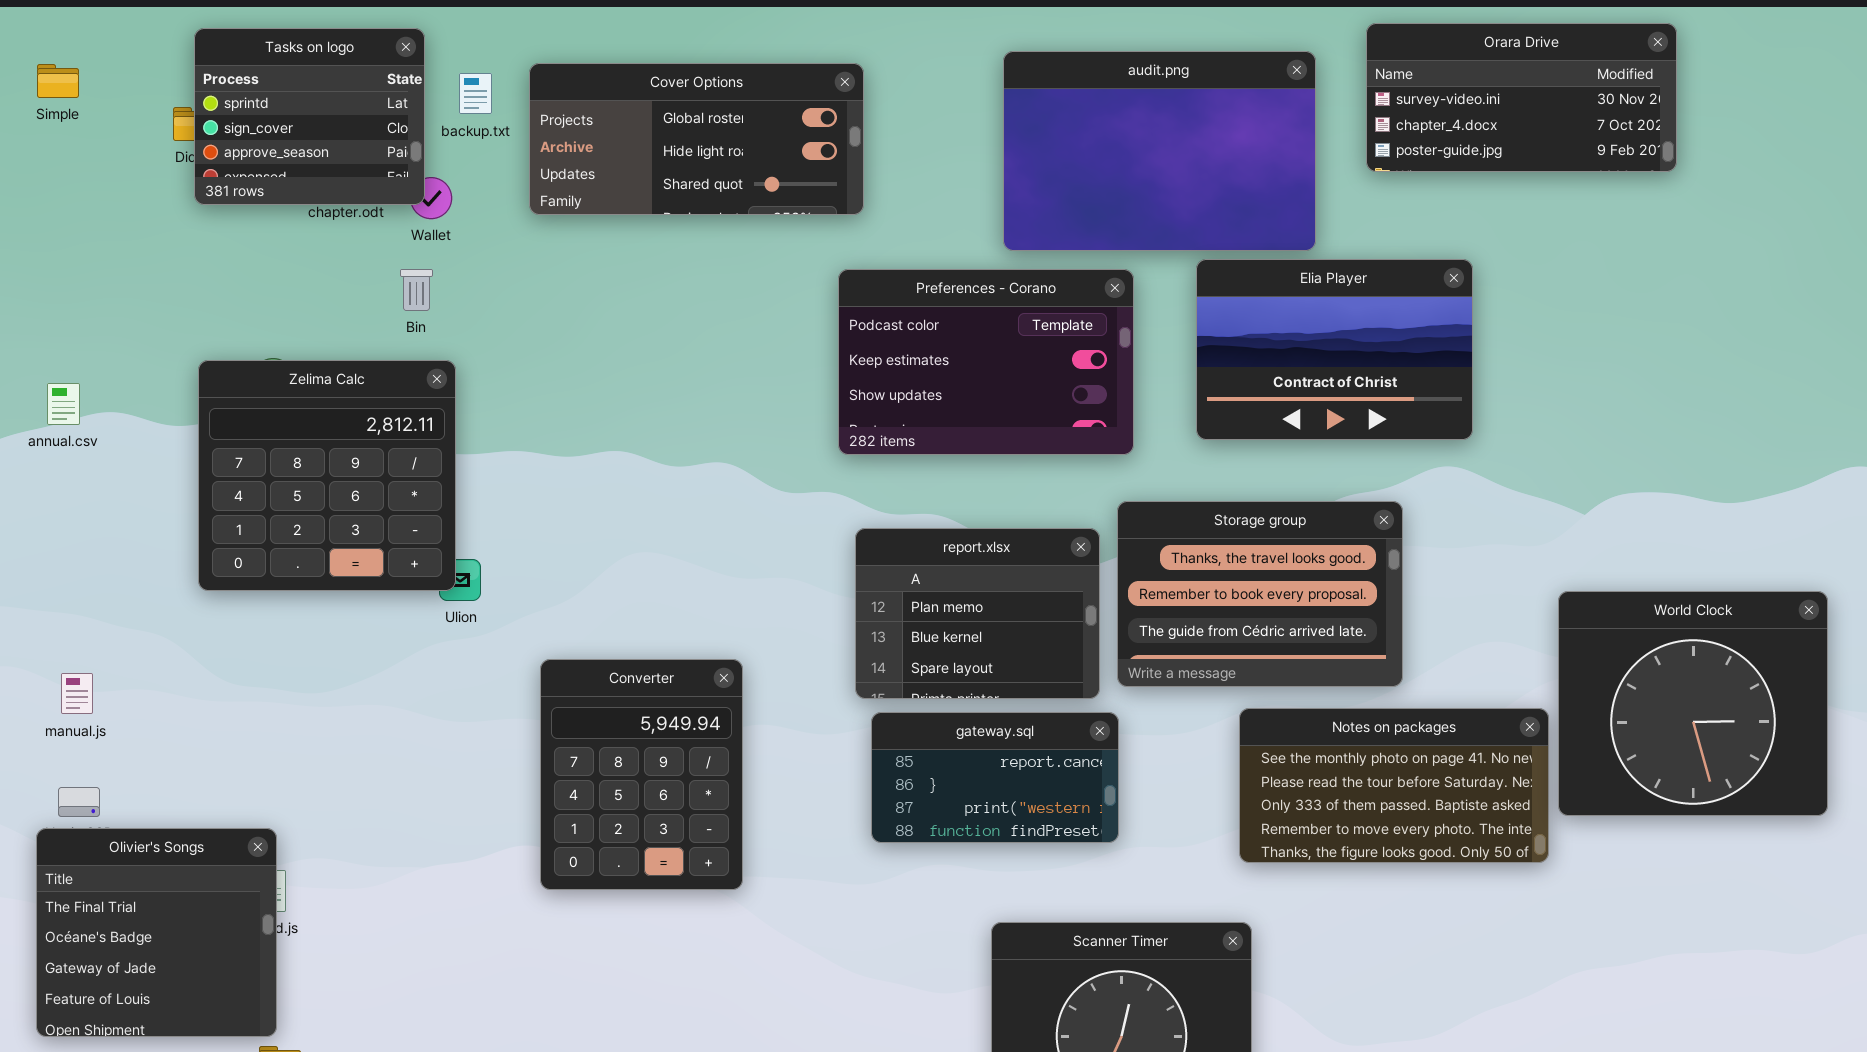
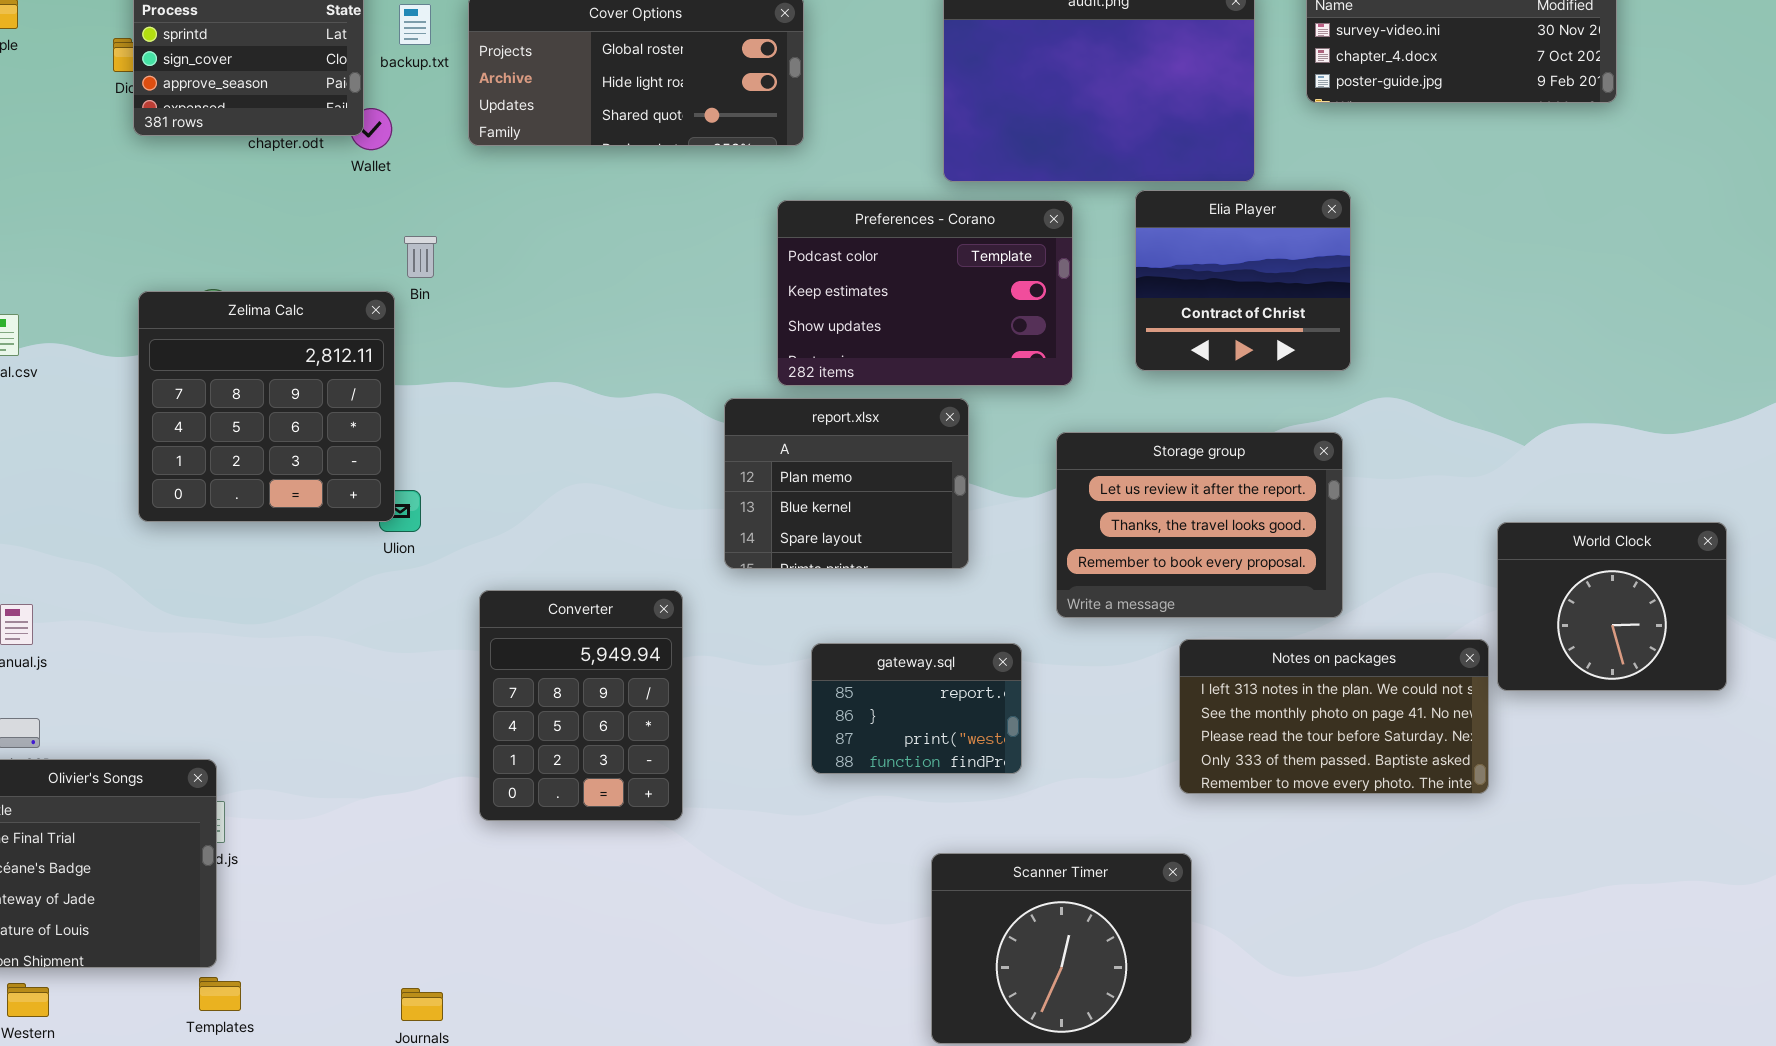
Elia Player: [1196,259,1473,440] -> [1135,190,1351,371], resized
Bin: [400,269,433,311] -> [404,236,437,278], moved
Storage group: [1117,501,1403,687] -> [1056,432,1343,618], scrolled up 1 row
report.xlsx: [855,528,1100,699] -> [724,398,969,569], moved
World Clock: [1558,591,1828,816] -> [1497,522,1727,691], resized
Notes on packages: [1239,708,1549,863] -> [1179,639,1489,794], scrolled up 1 row
gateway.sql: [871,712,1119,843] -> [811,643,1022,774], resized

